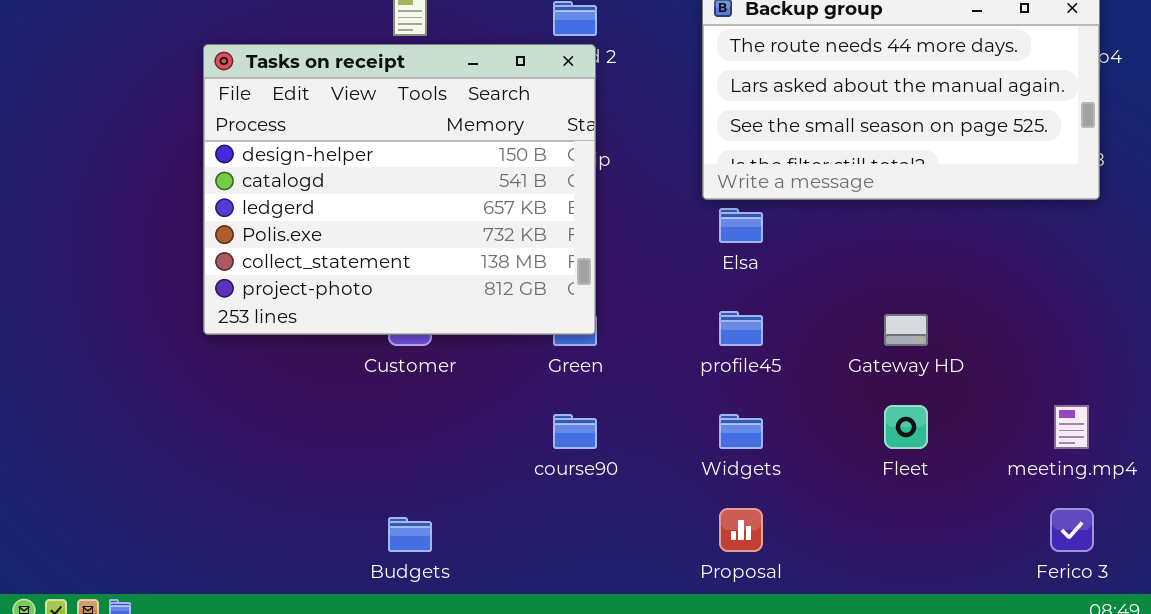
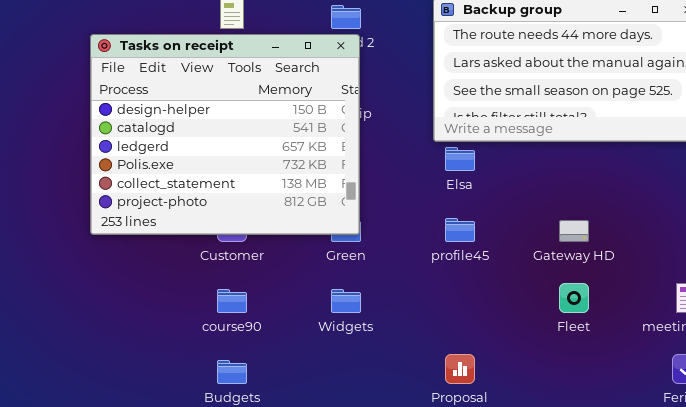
course90: [553,414,597,449] -> [217,289,247,313], moved
Widgets: [719,414,763,449] -> [331,289,361,313], moved

